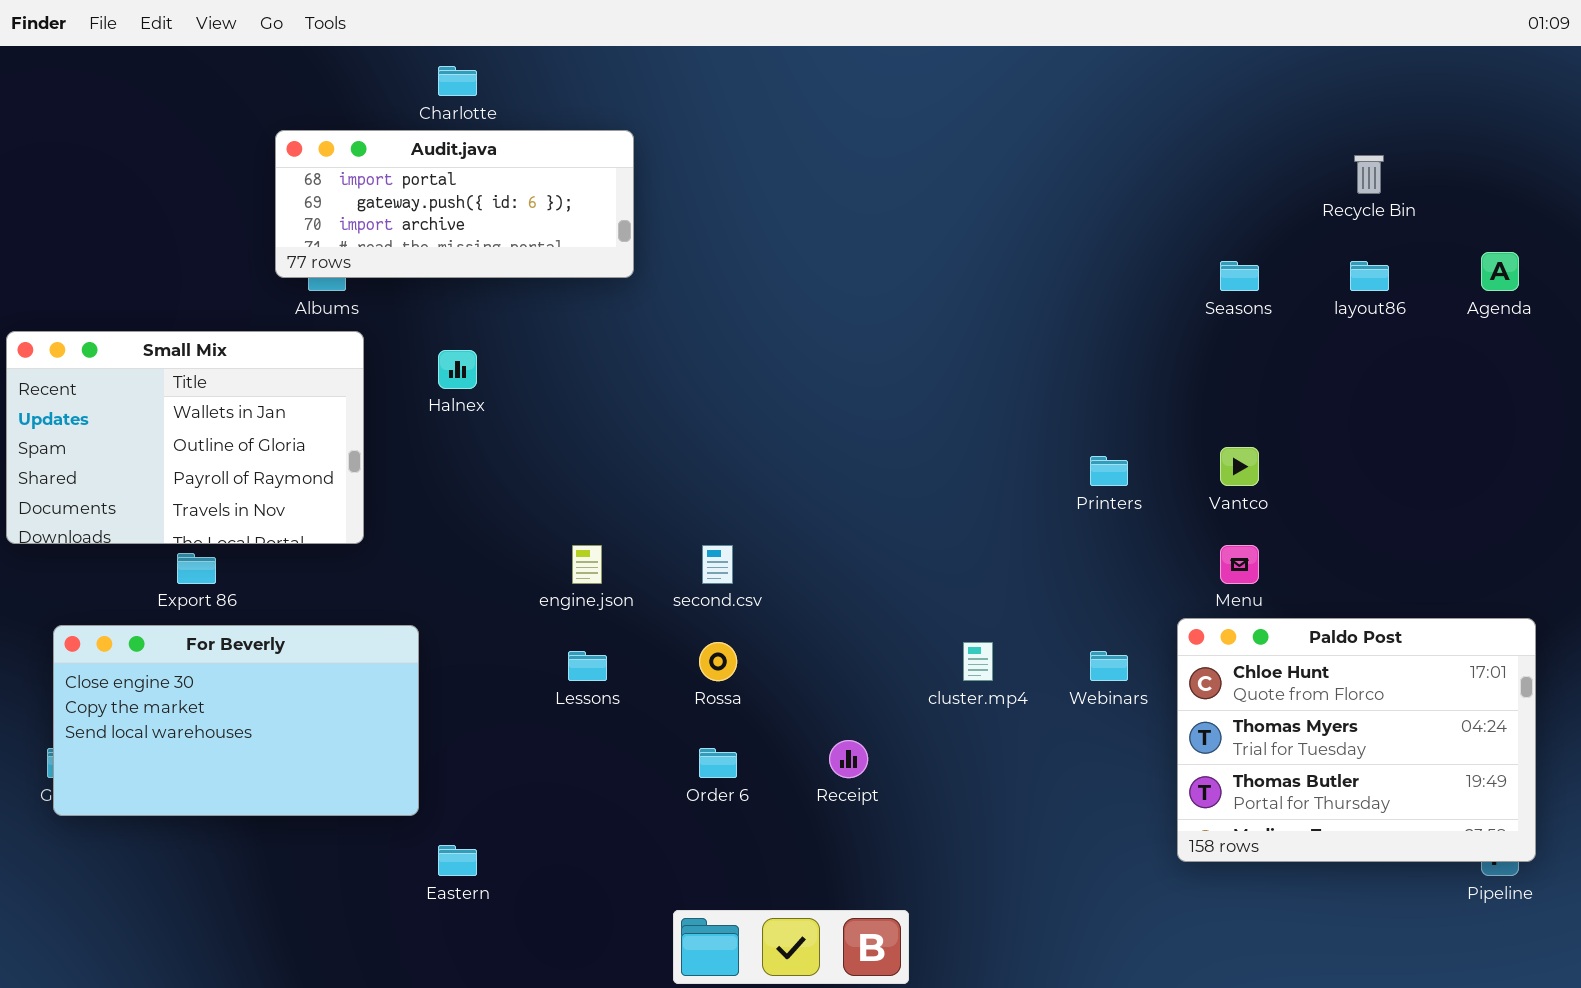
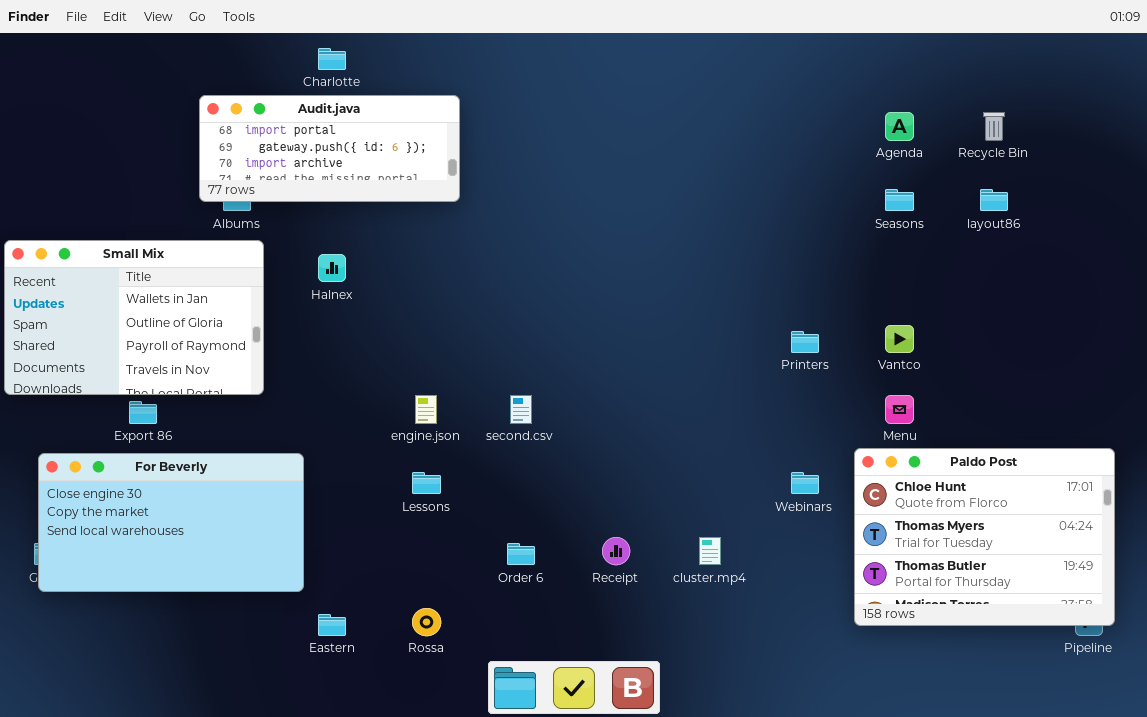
Agenda: [1481,252,1519,291] -> [885,112,914,141], moved
Rossa: [699,642,737,681] -> [412,608,441,636], moved
cluster.mp4: [963,642,993,681] -> [699,537,721,565], moved

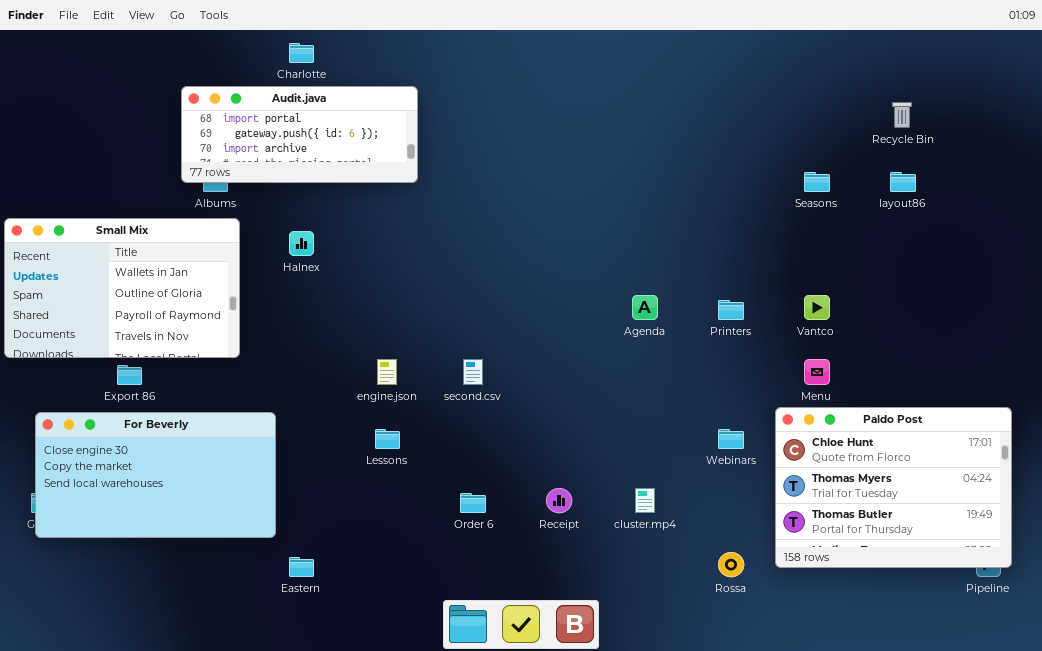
Agenda: [885,112,914,141] -> [632,295,658,320], moved
Rossa: [412,608,441,636] -> [718,552,744,577], moved

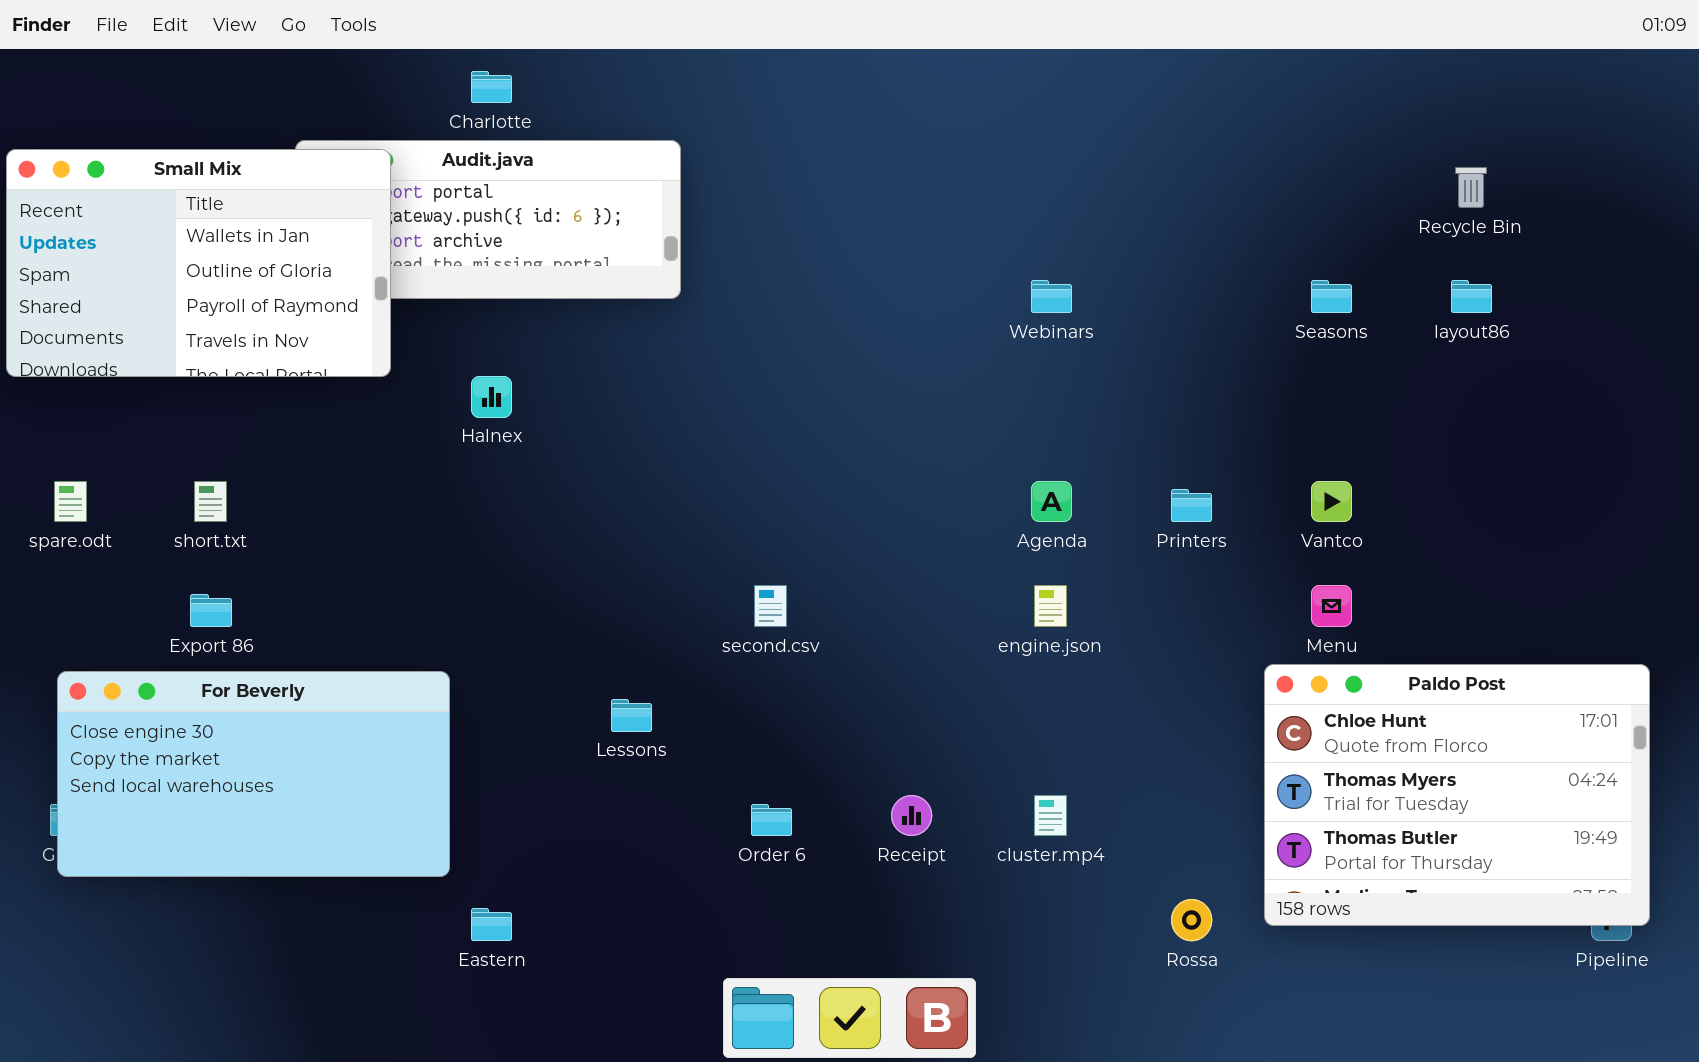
Small Mix: [4,218,240,358] -> [6,149,391,377], moved
engine.json: [377,359,397,385] -> [1034,585,1067,627], moved
Webinars: [718,429,744,449] -> [1031,280,1072,313], moved

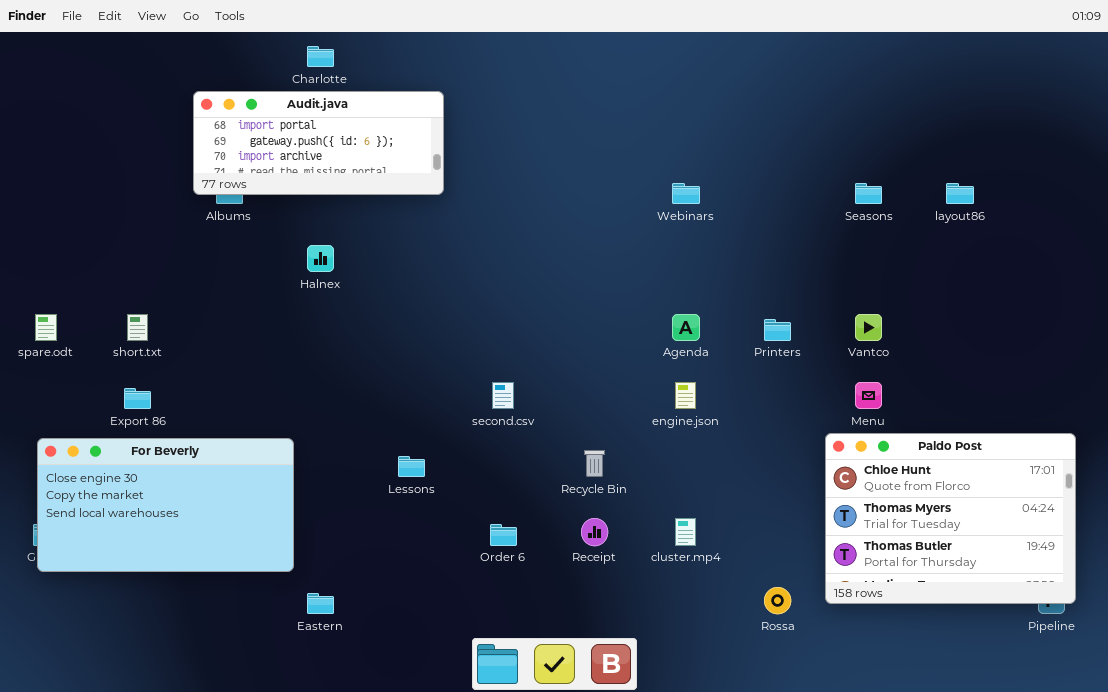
Small Mix: [6,149,391,377] -> none, closed
Recycle Bin: [1455,167,1487,208] -> [584,450,605,477], moved

